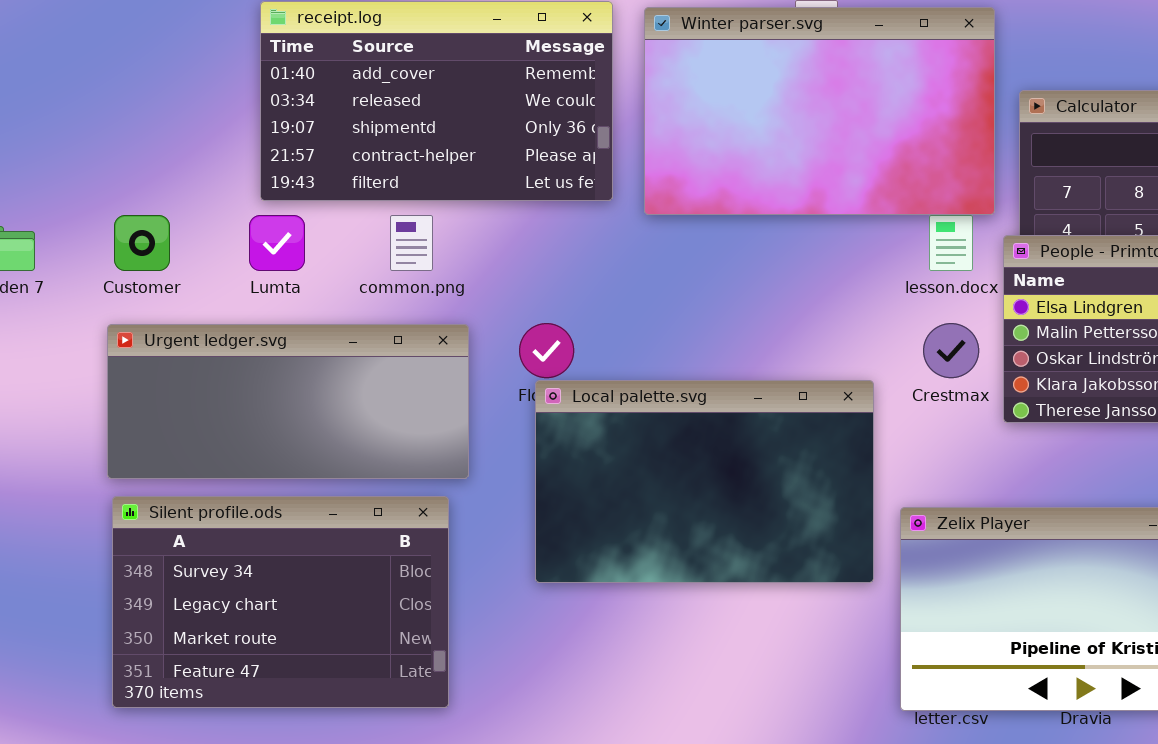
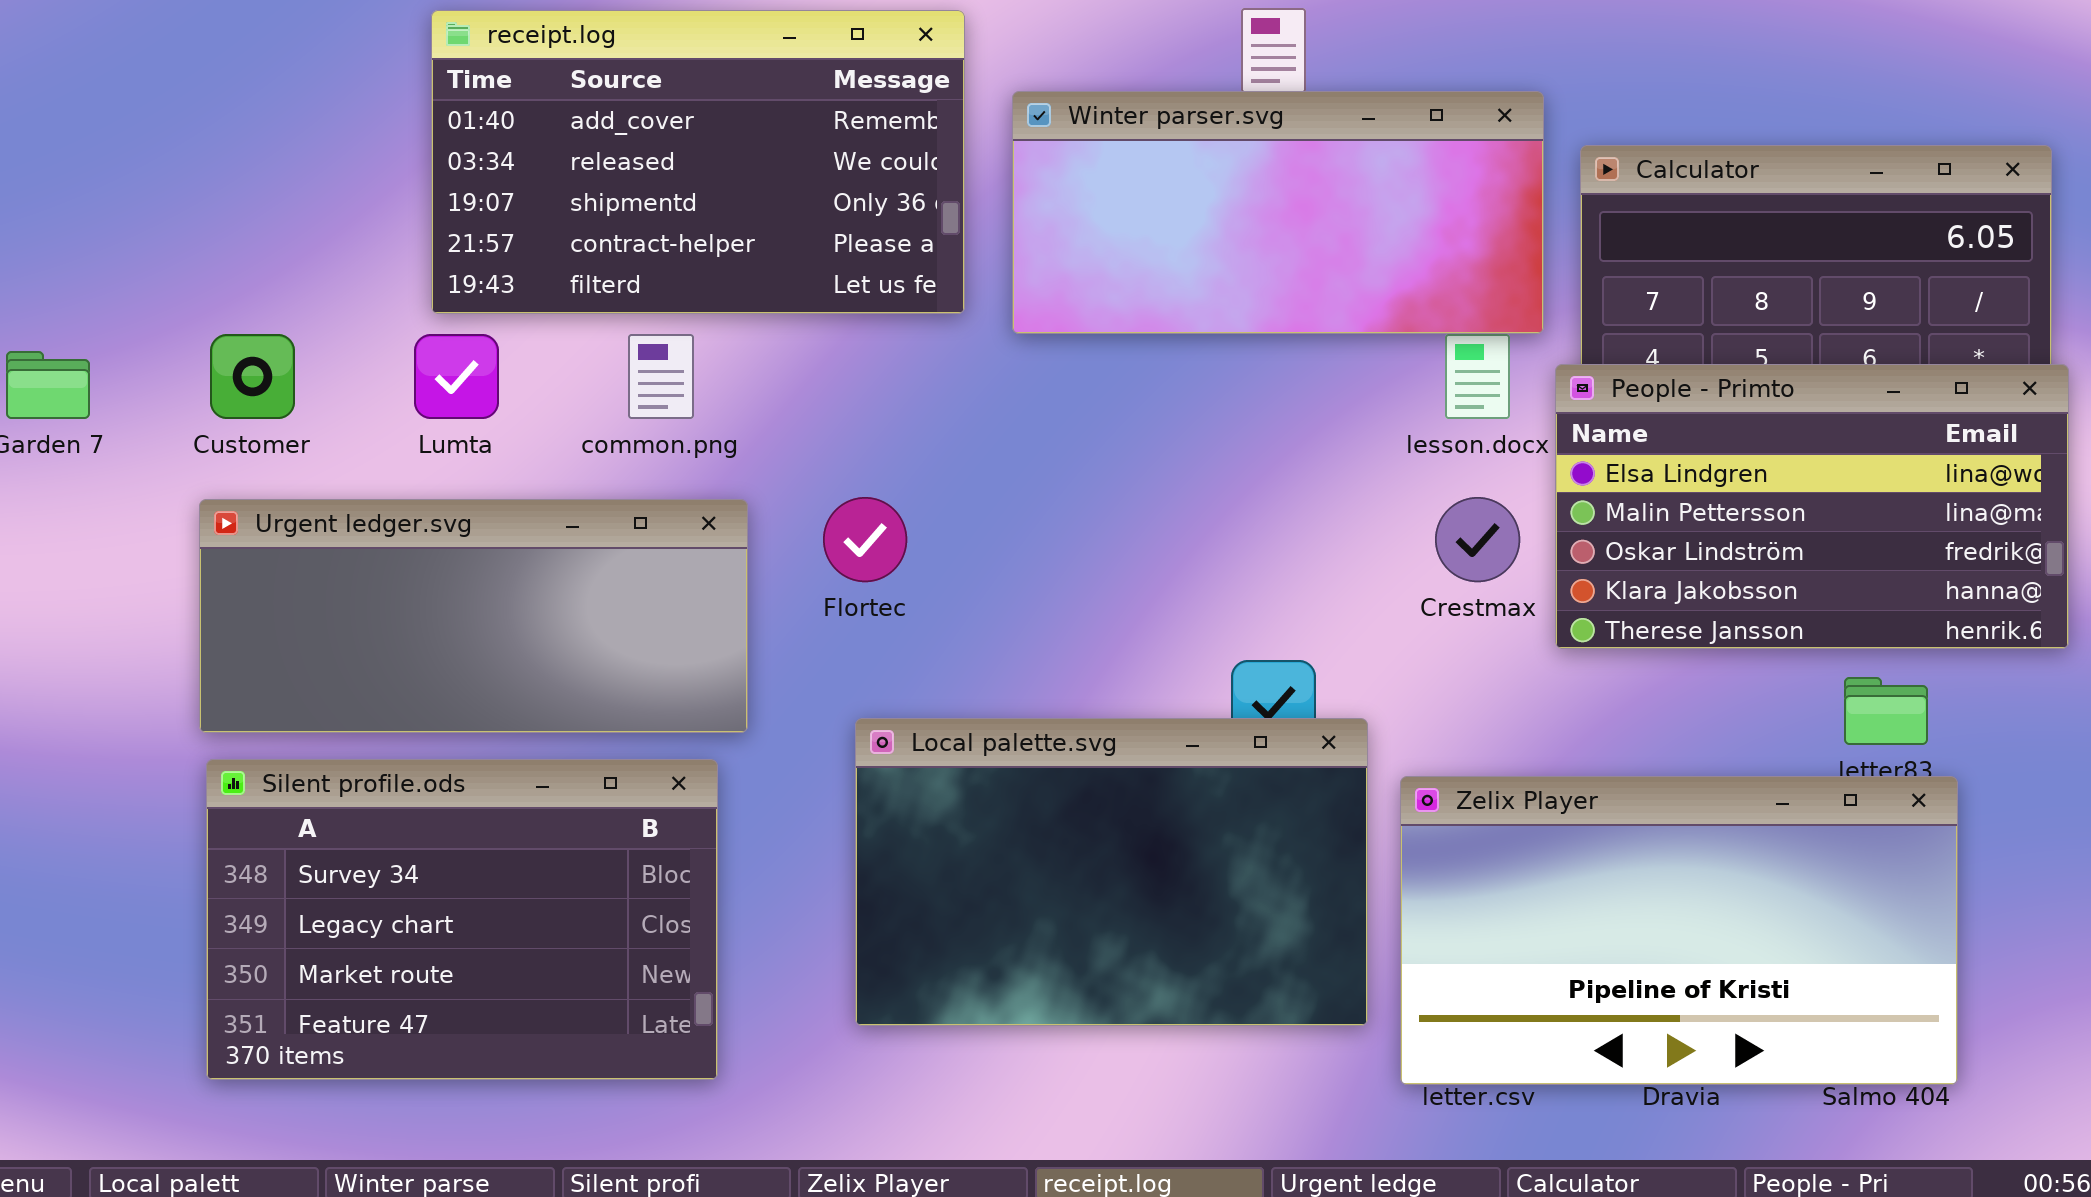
Winter parser.svg: [644,7,995,215] -> [1012,91,1544,334], resized
Local palette.svg: [535,380,874,583] -> [855,718,1368,1026], moved

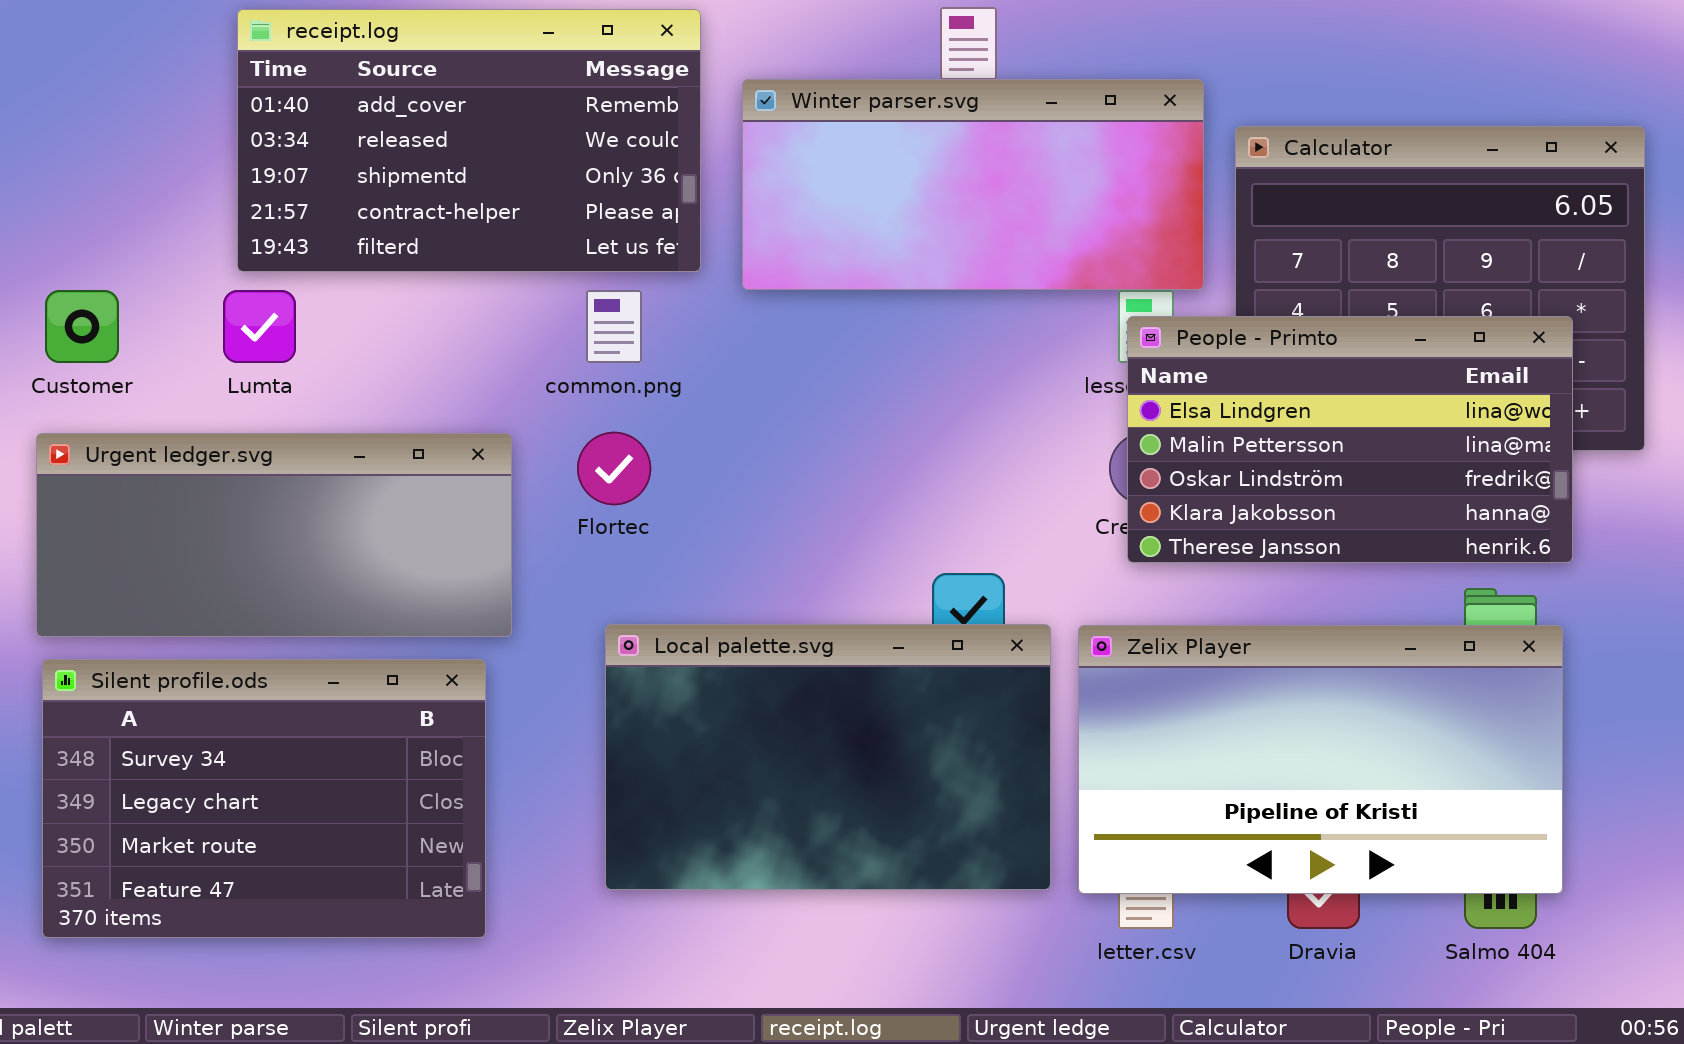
common.png: [628,334,694,419] -> [586,290,642,363], moved
People - Primto: [1555,364,2069,649] -> [1127,316,1573,563], moved
Zelix Player: [1400,776,1958,1085] -> [1078,625,1563,894], moved

